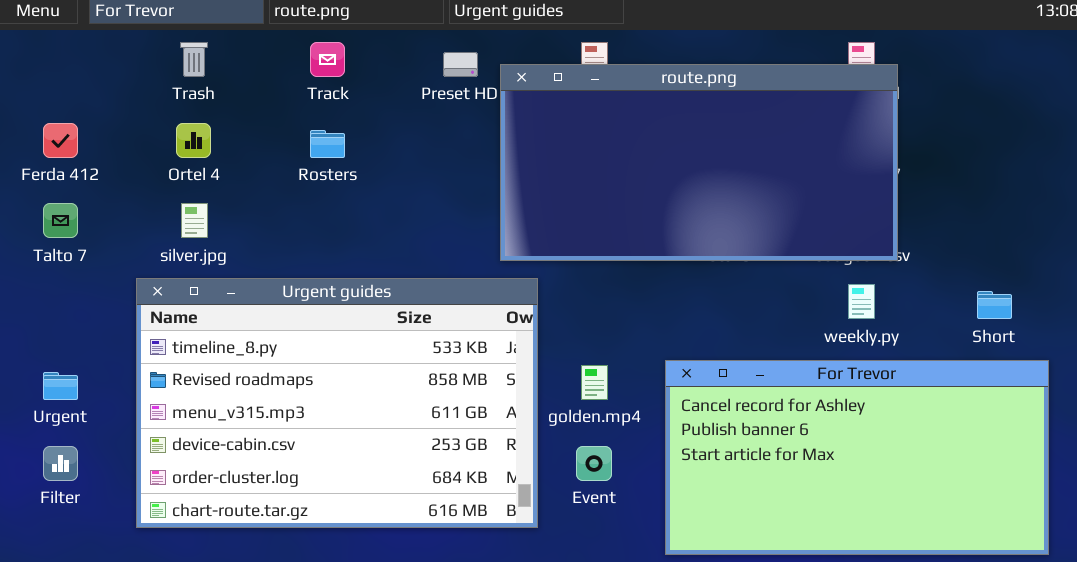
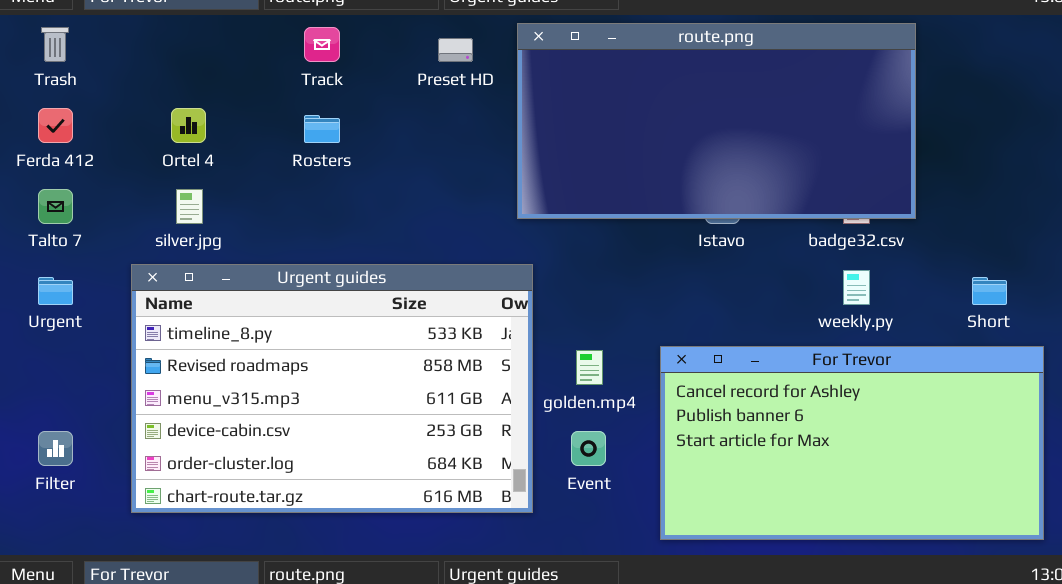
Trash: [180,42,208,77] -> [41,27,69,62], moved
route.png: [500,64,898,261] -> [517,23,916,219], moved
Urgent: [43,372,78,400] -> [38,277,73,305], moved

